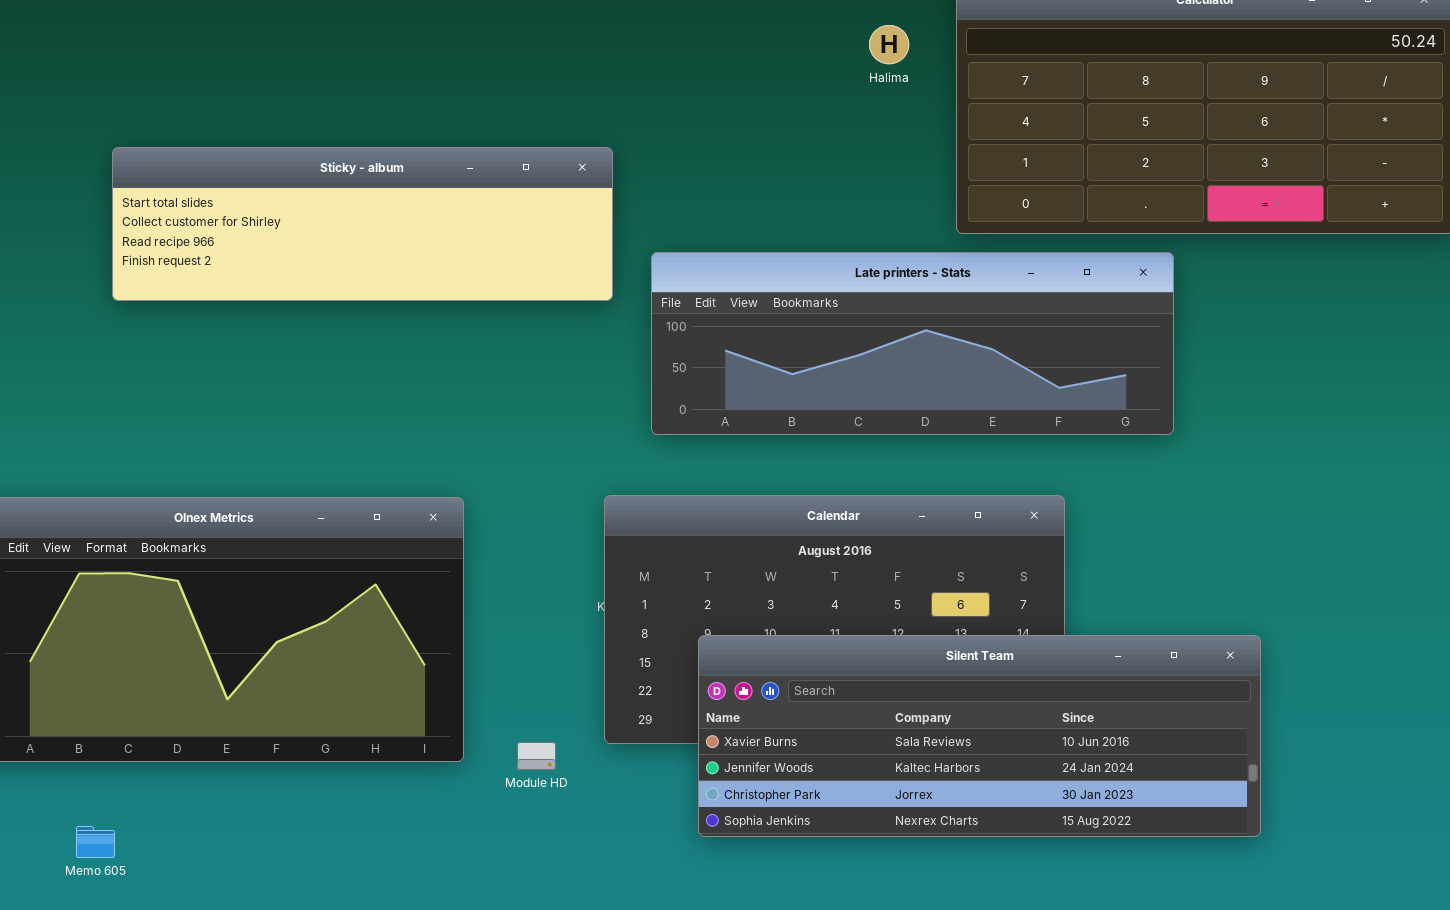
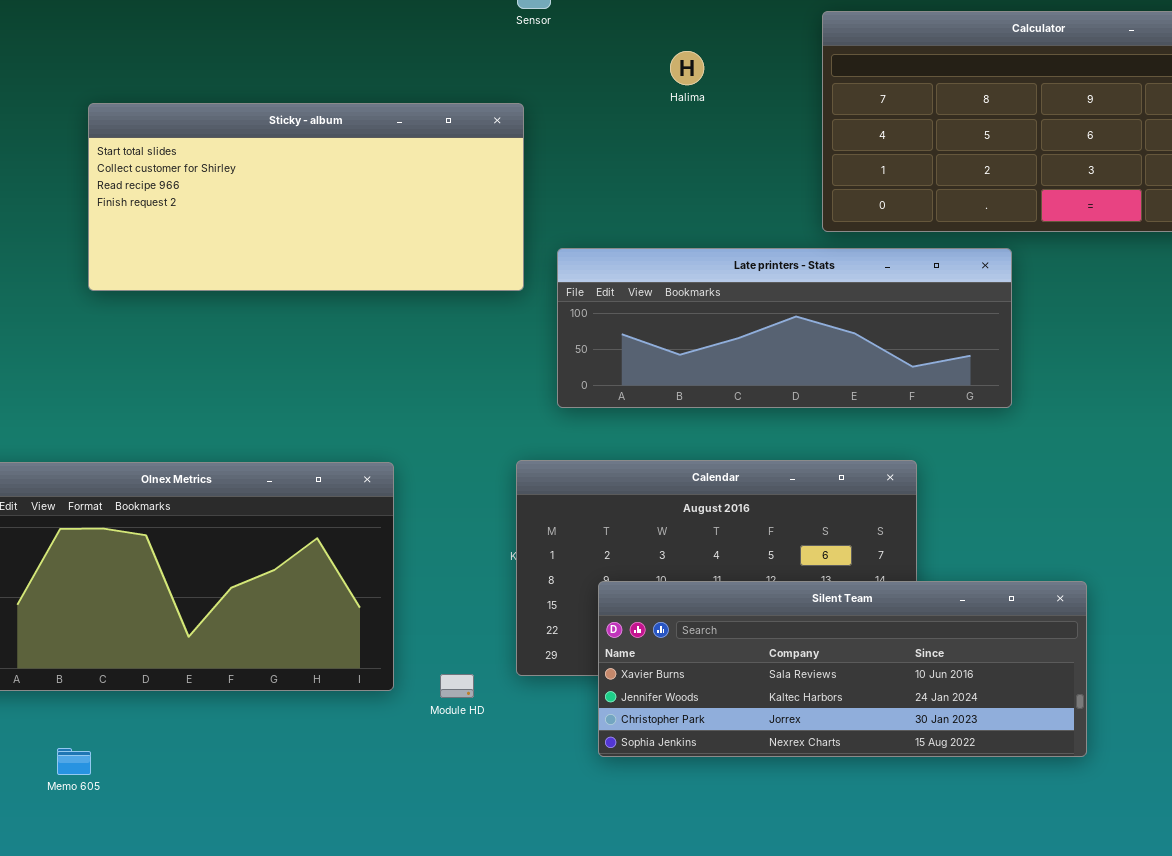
Halima: [869,25,909,64] -> [670,51,704,85], moved
Sticky - album: [112,147,613,301] -> [88,103,524,291], resized

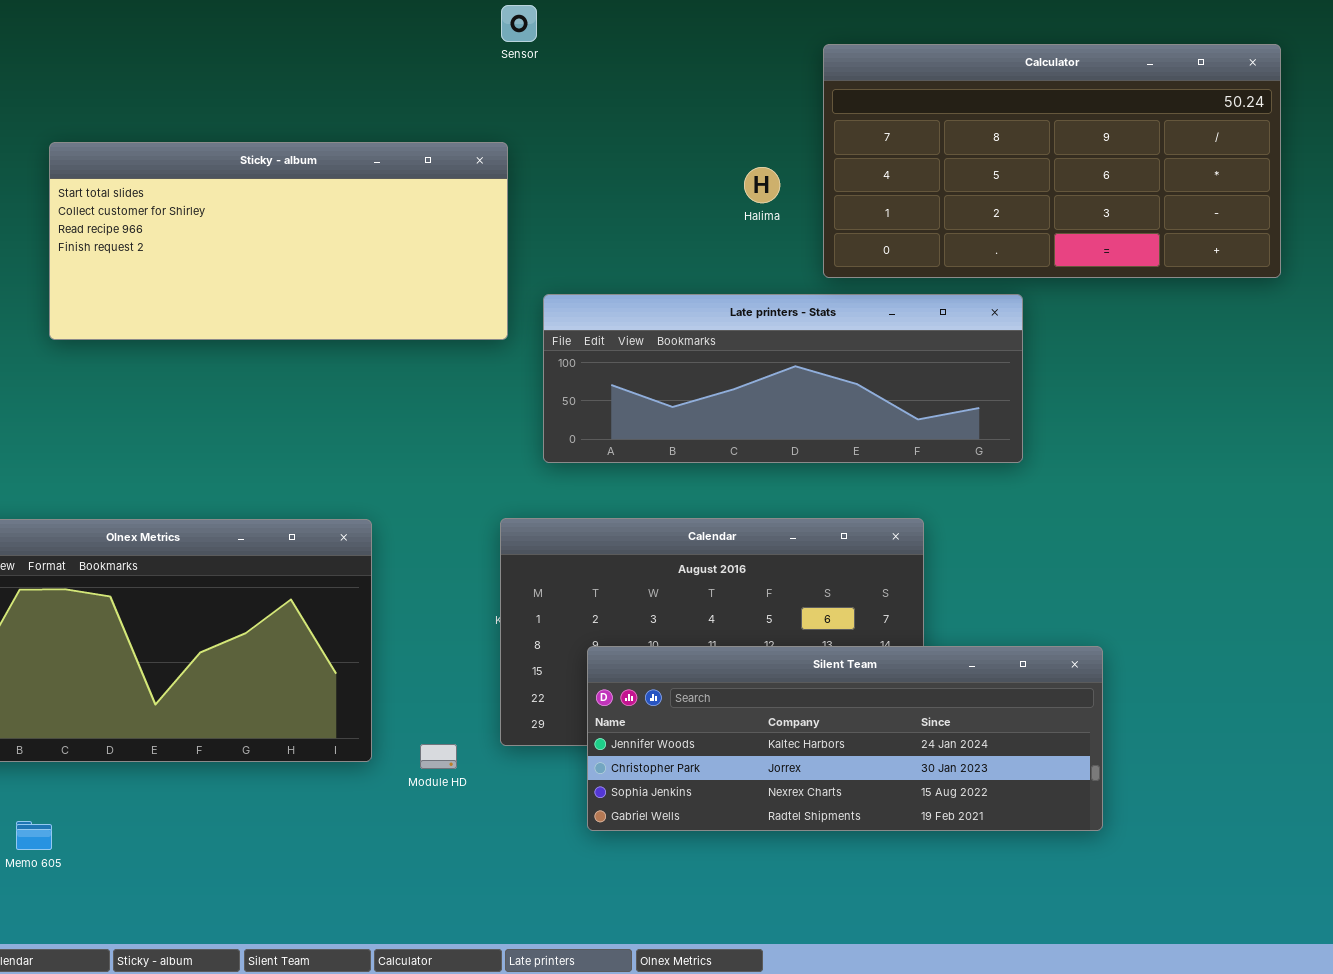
Halima: [670,51,704,85] -> [744,167,780,203], moved
Silent Team: [598,581,1087,757] -> [587,646,1103,831], scrolled down 1 row

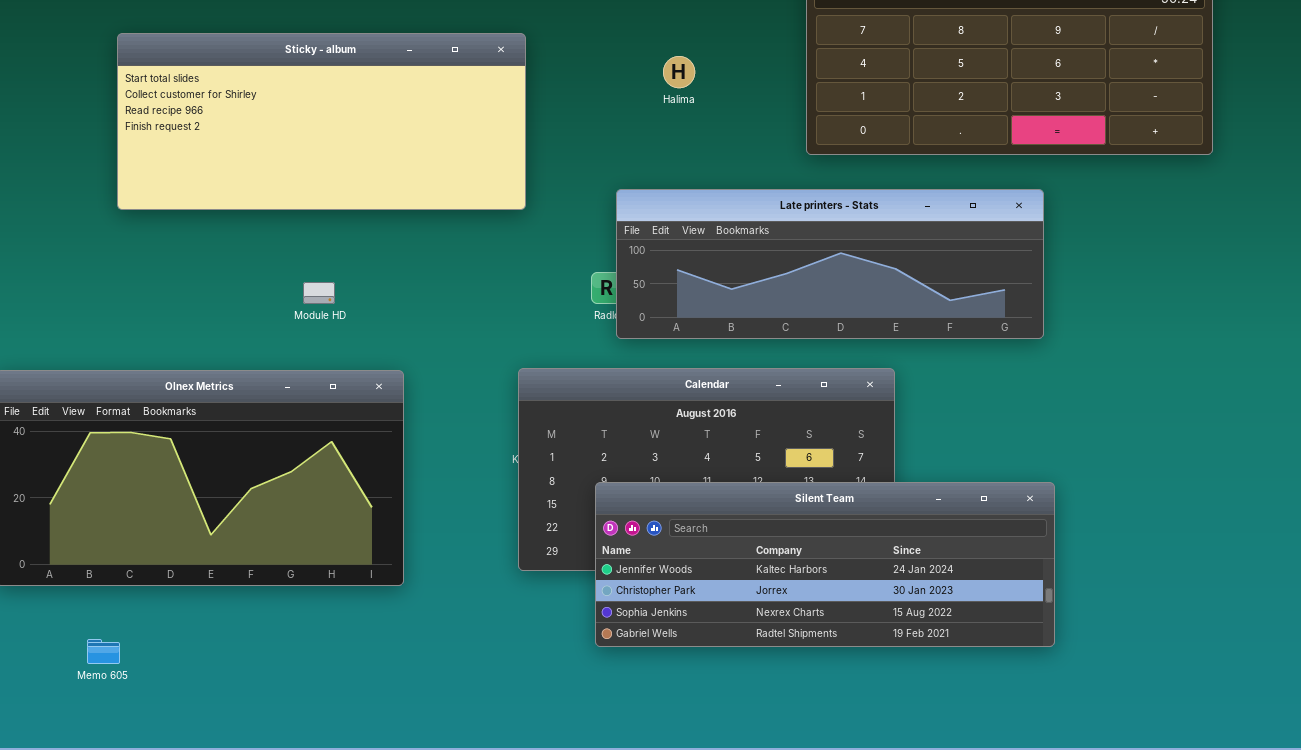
Halima: [744,167,780,203] -> [663,56,695,88], moved
Late printers - Stats: [543,294,1023,463] -> [616,189,1044,339], moved
Module HD: [420,744,457,769] -> [303,282,335,304], moved

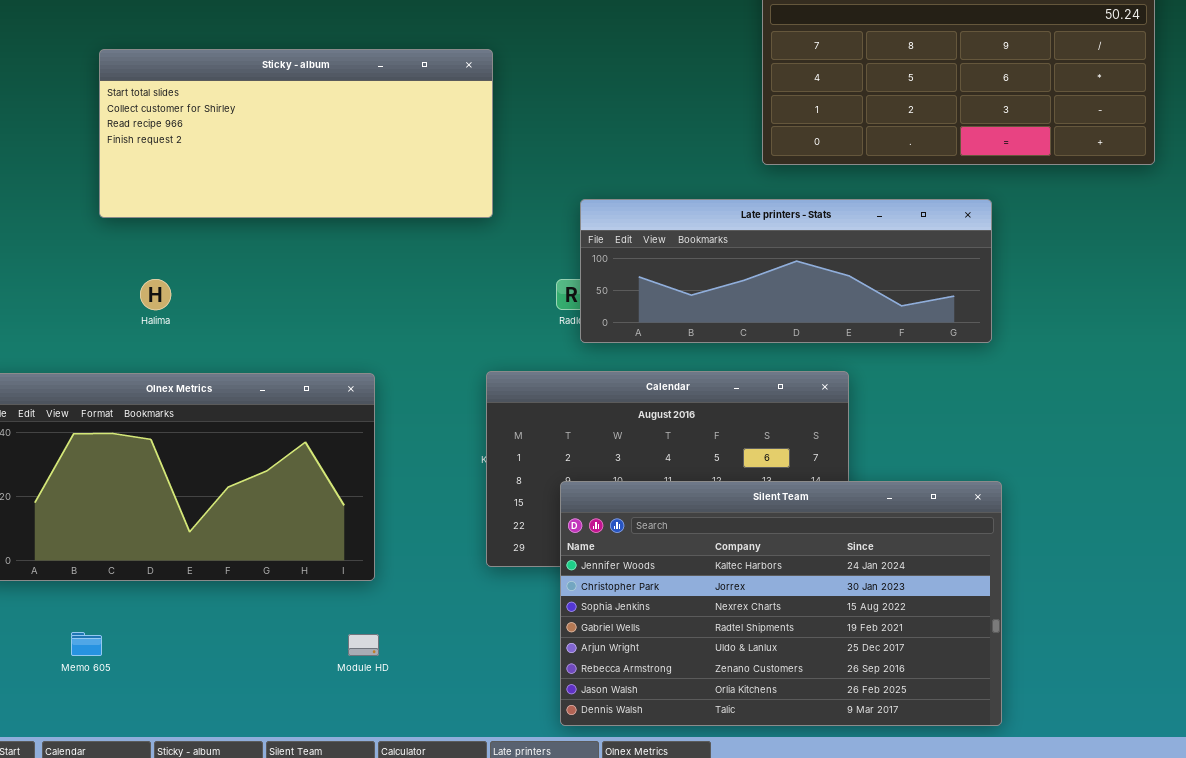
Halima: [663,56,695,88] -> [140,279,171,310], moved
Module HD: [303,282,335,304] -> [348,634,379,656], moved
Silent Team: [595,482,1055,647] -> [560,481,1002,726], resized

